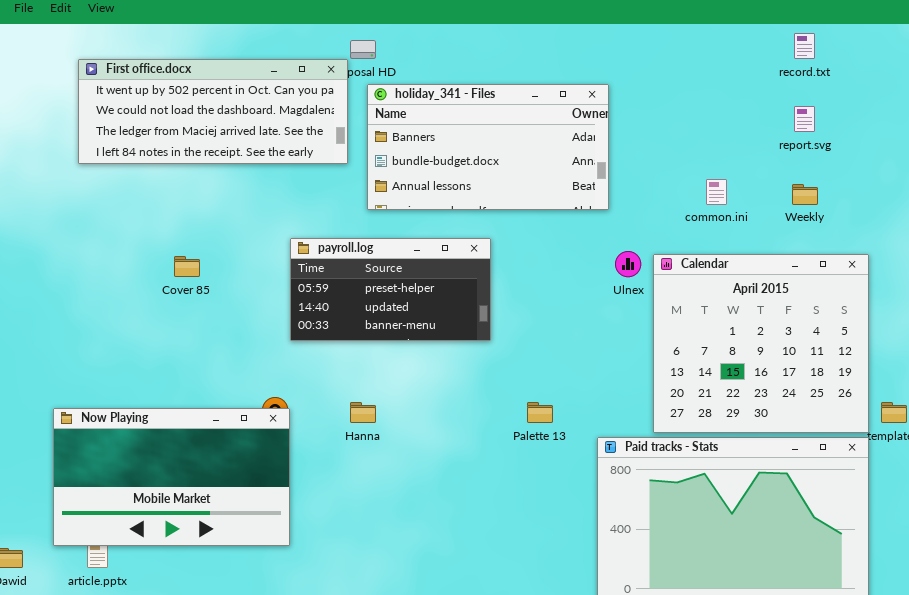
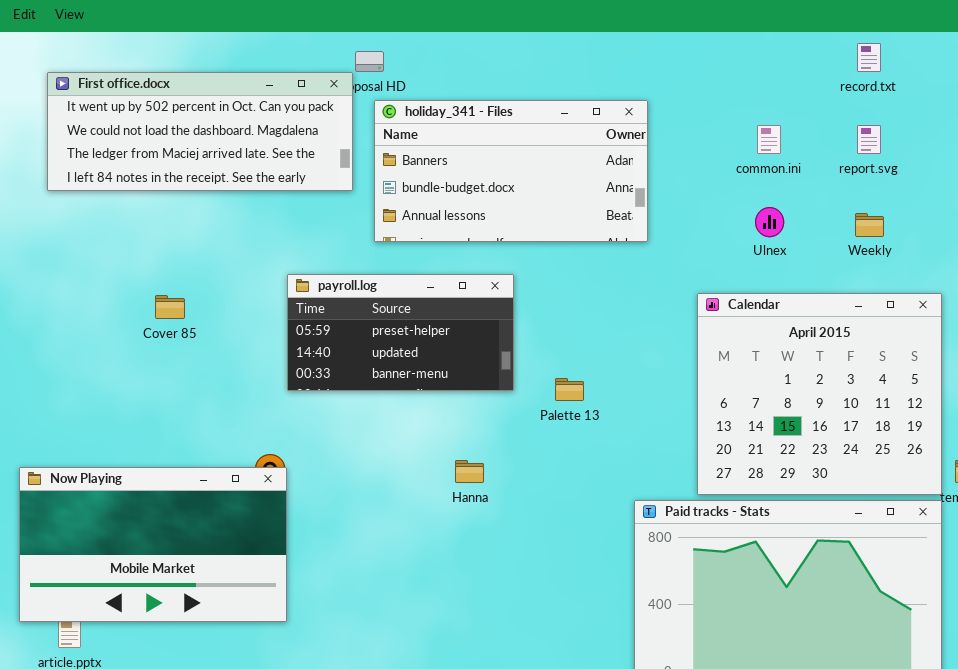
common.ini: [706,179,727,205] -> [757,125,781,154], moved
Ulnex: [615,251,641,277] -> [755,207,784,237], moved
Hanna: [350,402,376,423] -> [455,460,484,483], moved
Palette 13: [527,402,553,423] -> [555,378,584,401], moved

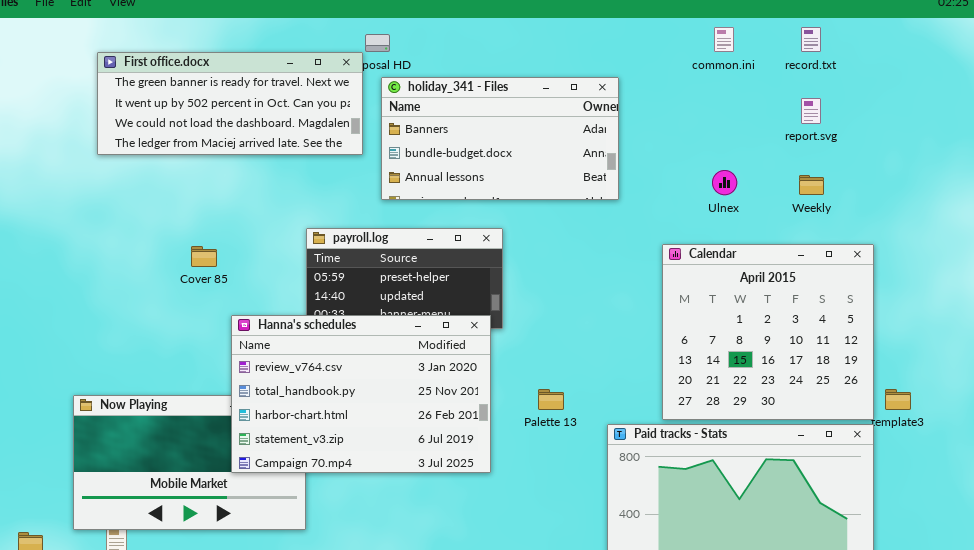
First office.docx: [47,72,353,191] -> [97,52,363,155], scrolled up 1 row
common.ini: [757,125,781,154] -> [714,27,734,52], moved
Hanna's schedules: none -> [231,315,491,473], opened
Palette 13: [555,378,584,401] -> [538,389,564,410], moved

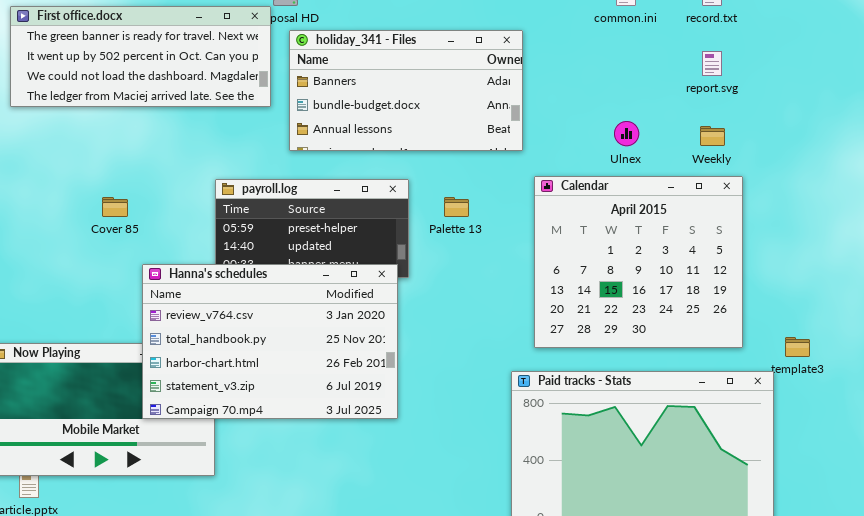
Calendar: [662,244,874,420] -> [534,176,743,348], moved
Palette 13: [538,389,564,410] -> [444,197,469,217], moved

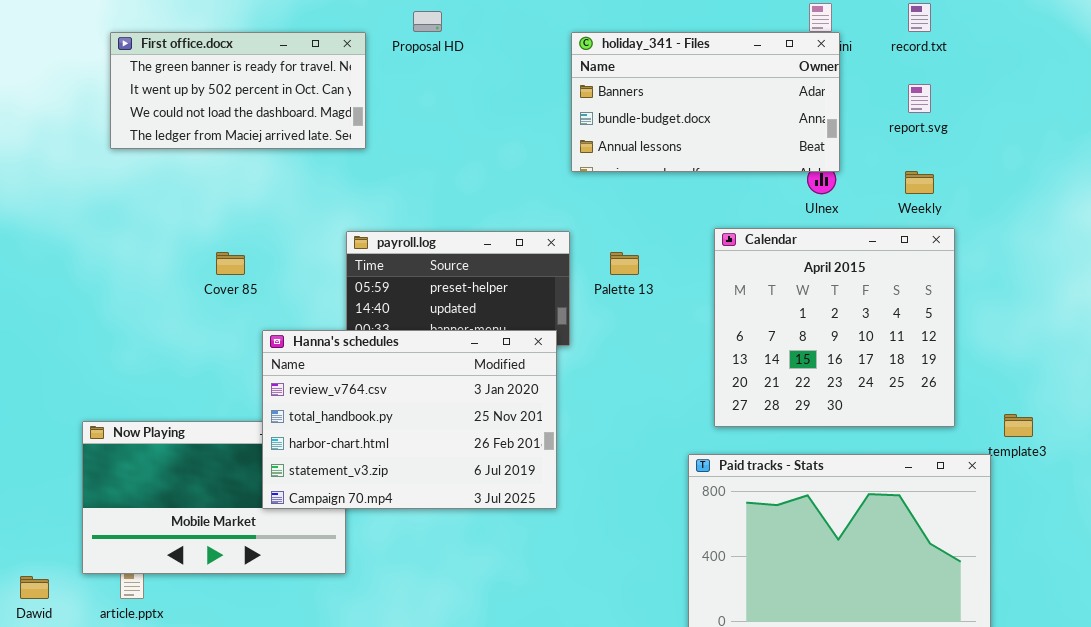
First office.docx: [10,6,271,107] -> [110,32,366,149], resized
holiday_341 - Files: [289,30,523,151] -> [571,32,840,172], moved

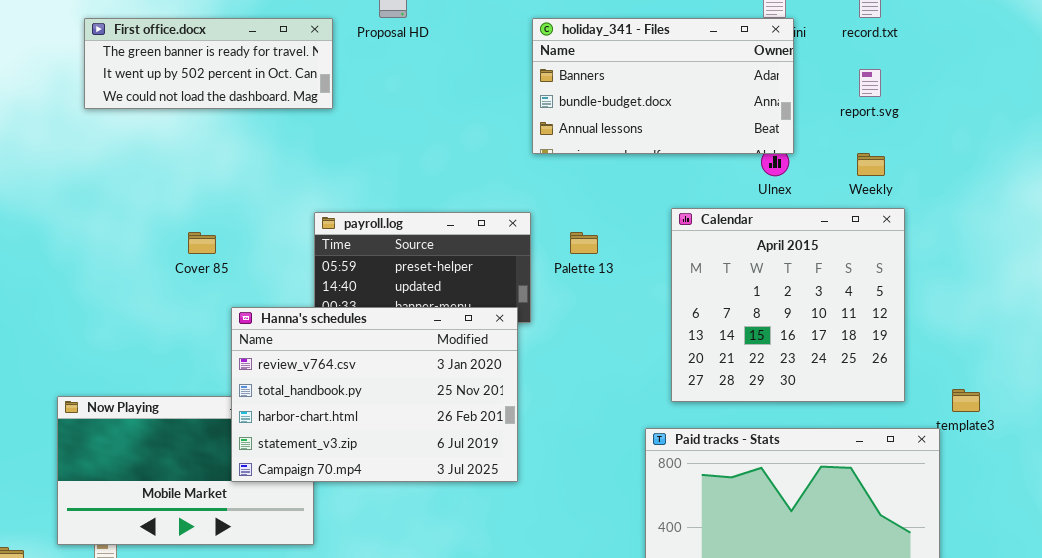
First office.docx: [110,32,366,149] -> [84,18,333,109], resized

